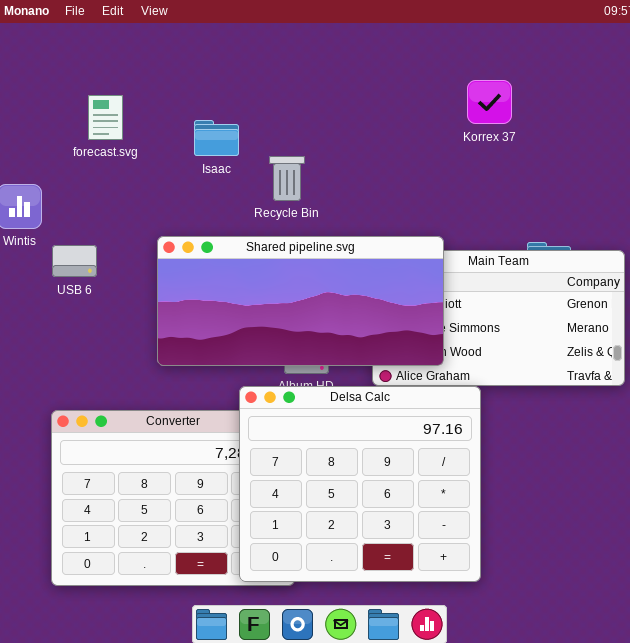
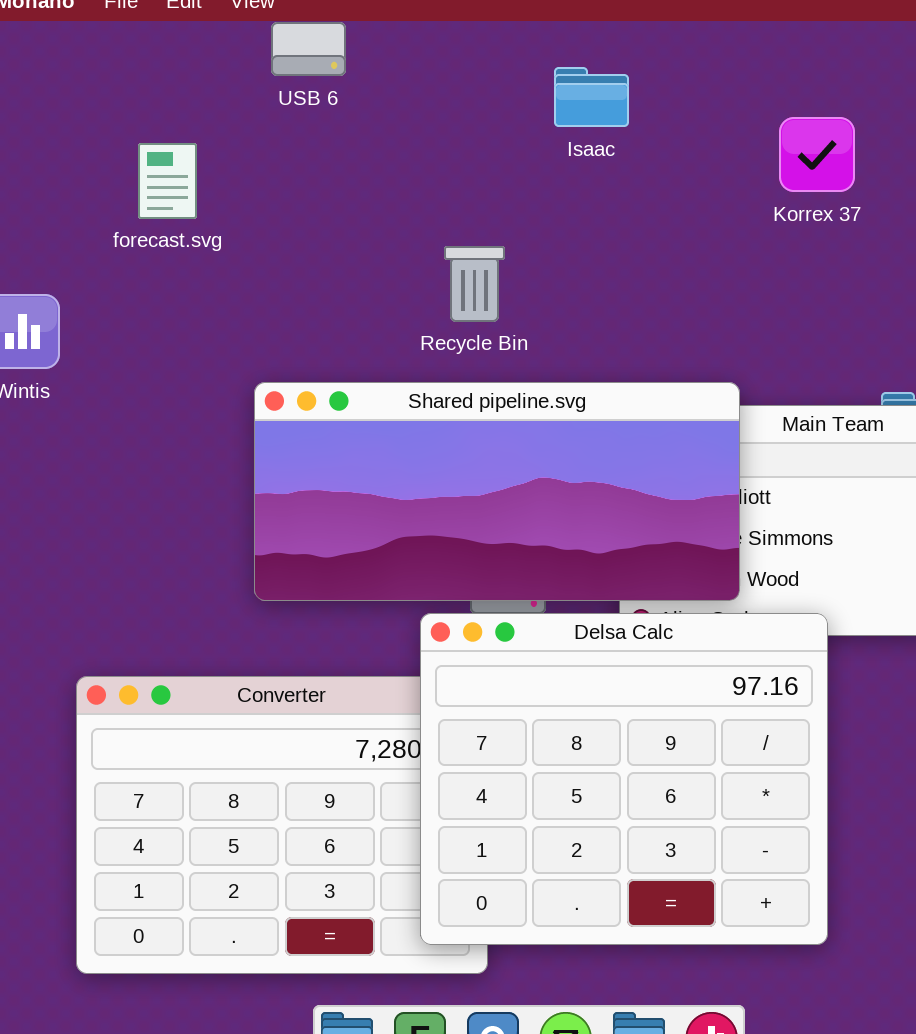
Isaac: [194,120,239,156] -> [554,67,629,127], moved
USB 6: [52,245,97,277] -> [271,22,346,76], moved
Delsa Calc: [239,386,481,582] -> [420,613,828,945], moved

